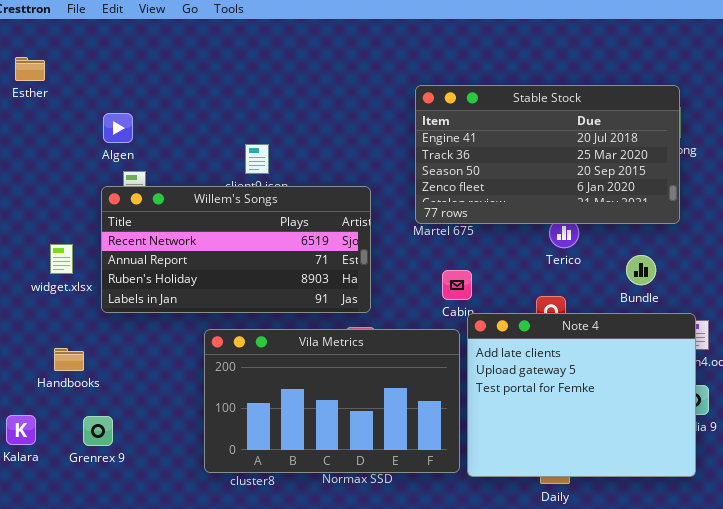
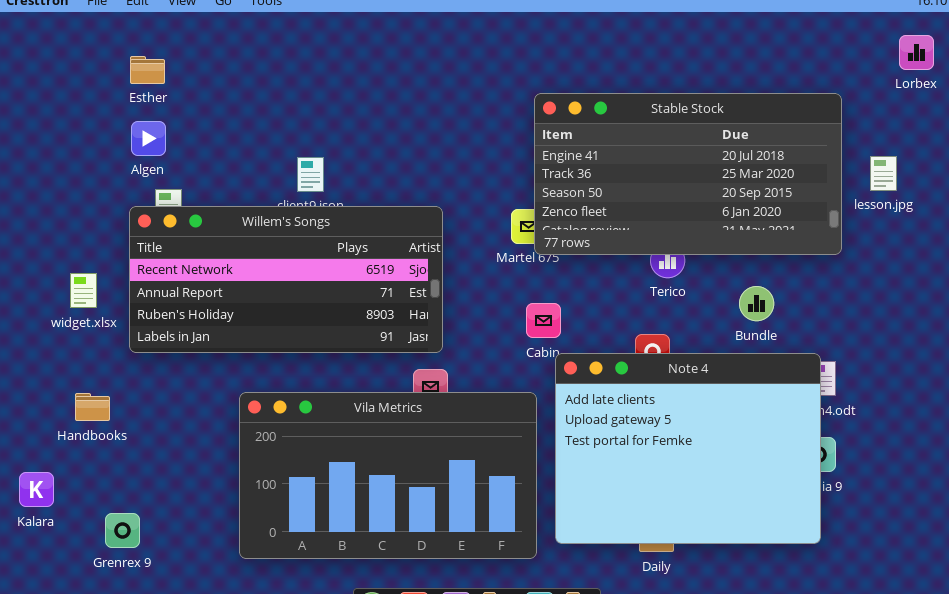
Esther: [15,57,45,81] -> [130,56,165,84], moved
Stable Stock: [415,85,680,224] -> [534,93,842,255], moved
Vila Metrics: [204,329,460,473] -> [239,392,537,559], moved
Grenrex 9: [83,416,113,446] -> [105,513,140,548], moved

